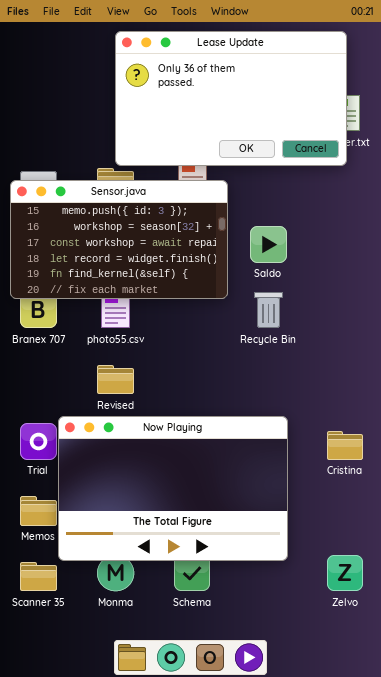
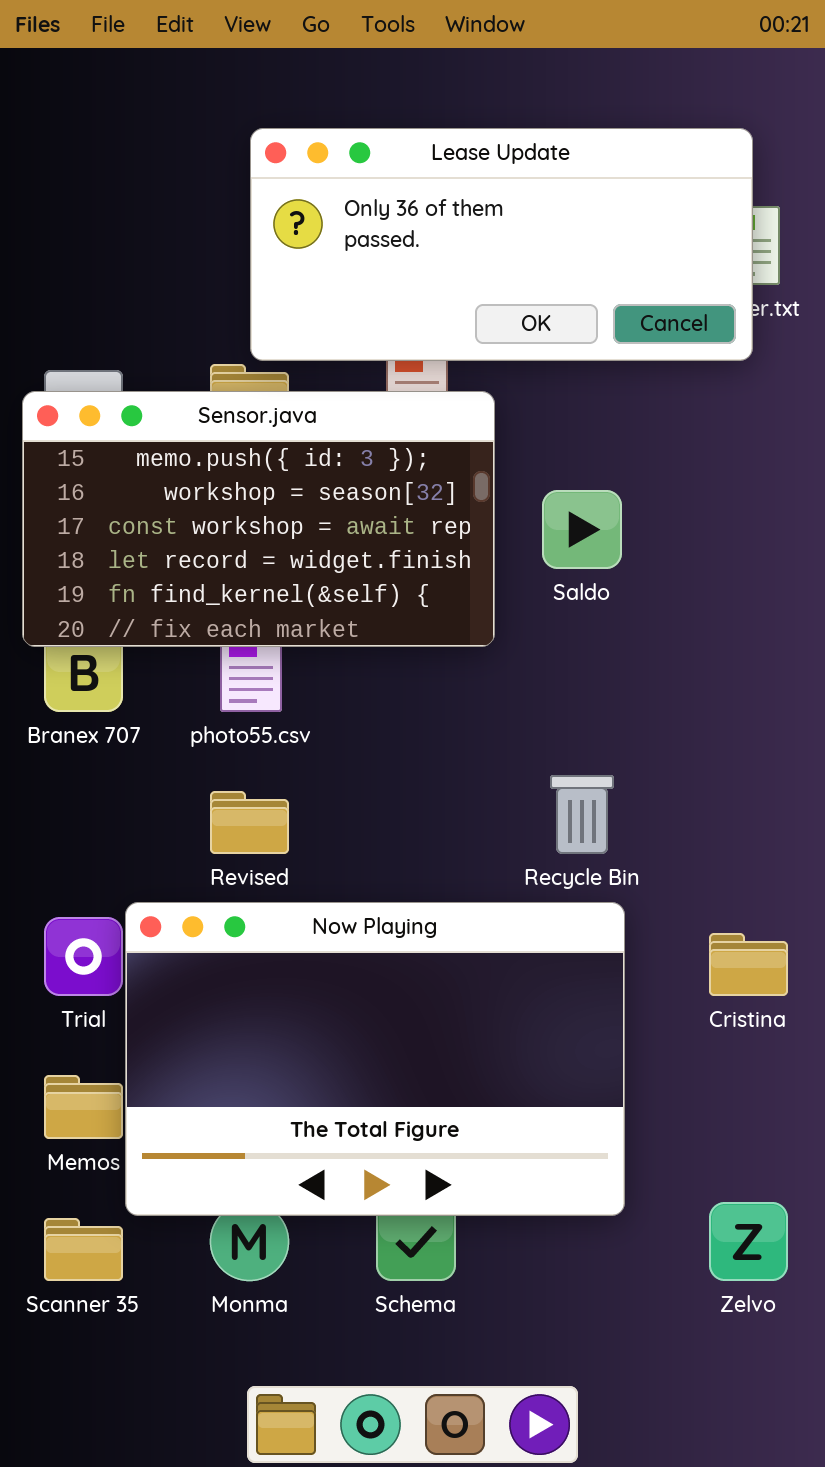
Lease Update: [115,31,347,166] -> [250,128,753,361], resized
Recycle Bin: [254,292,283,328] -> [550,775,614,854], moved

